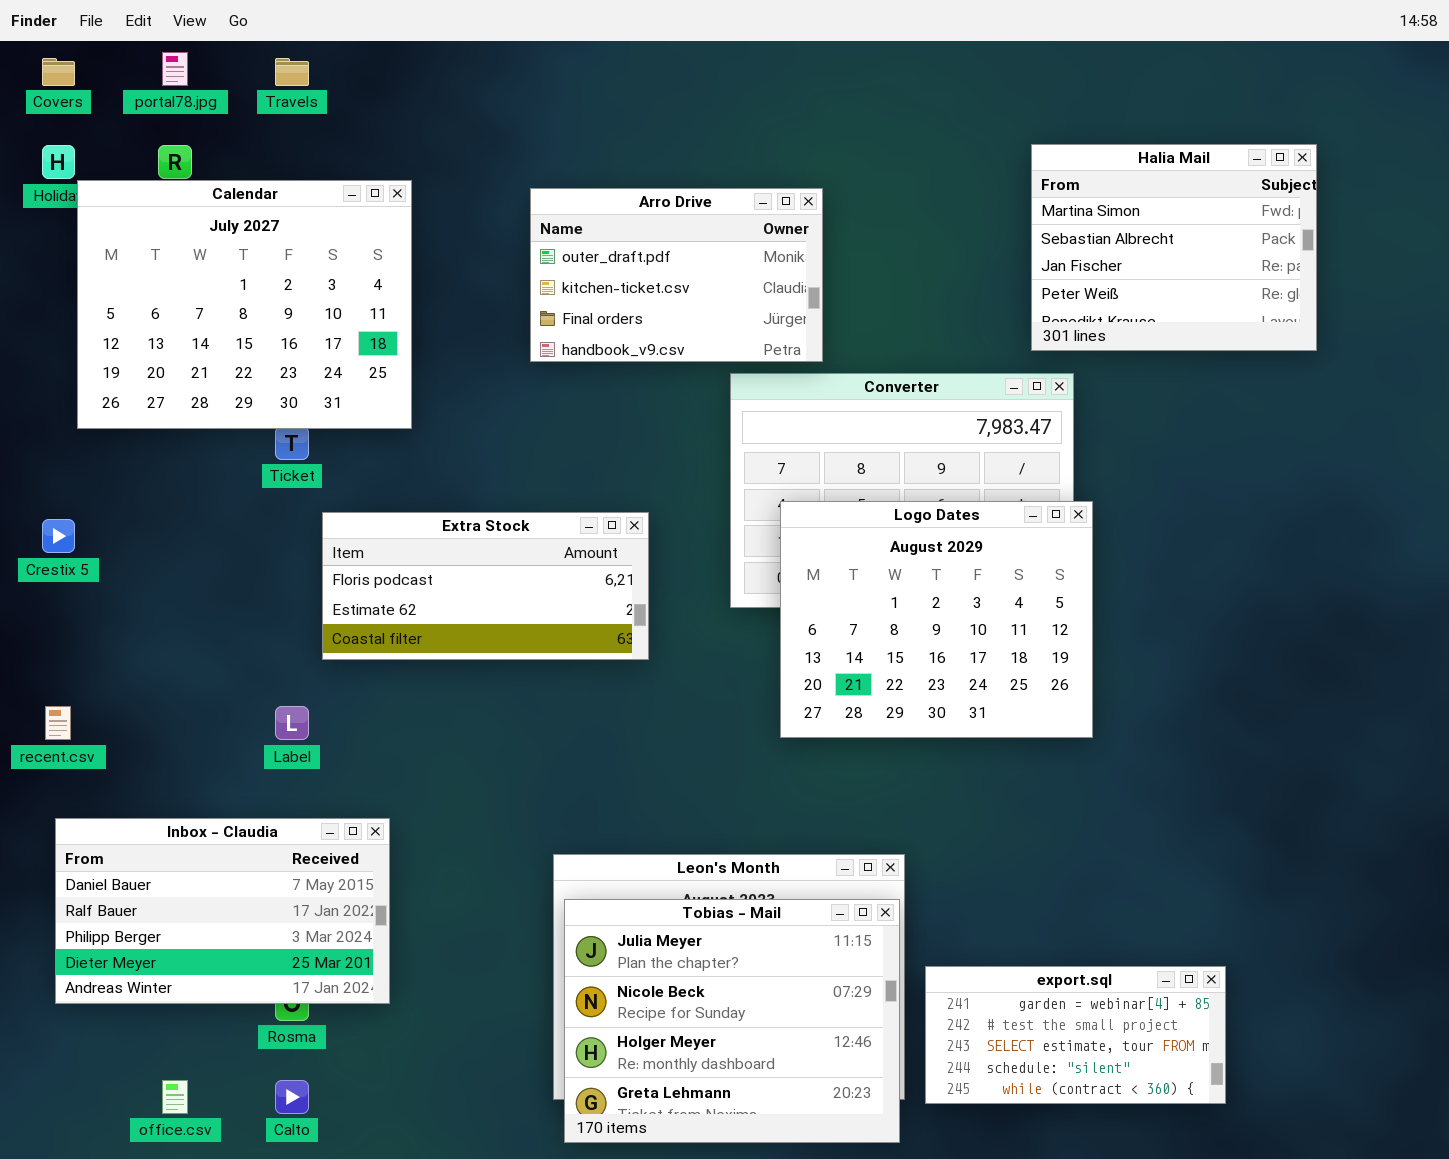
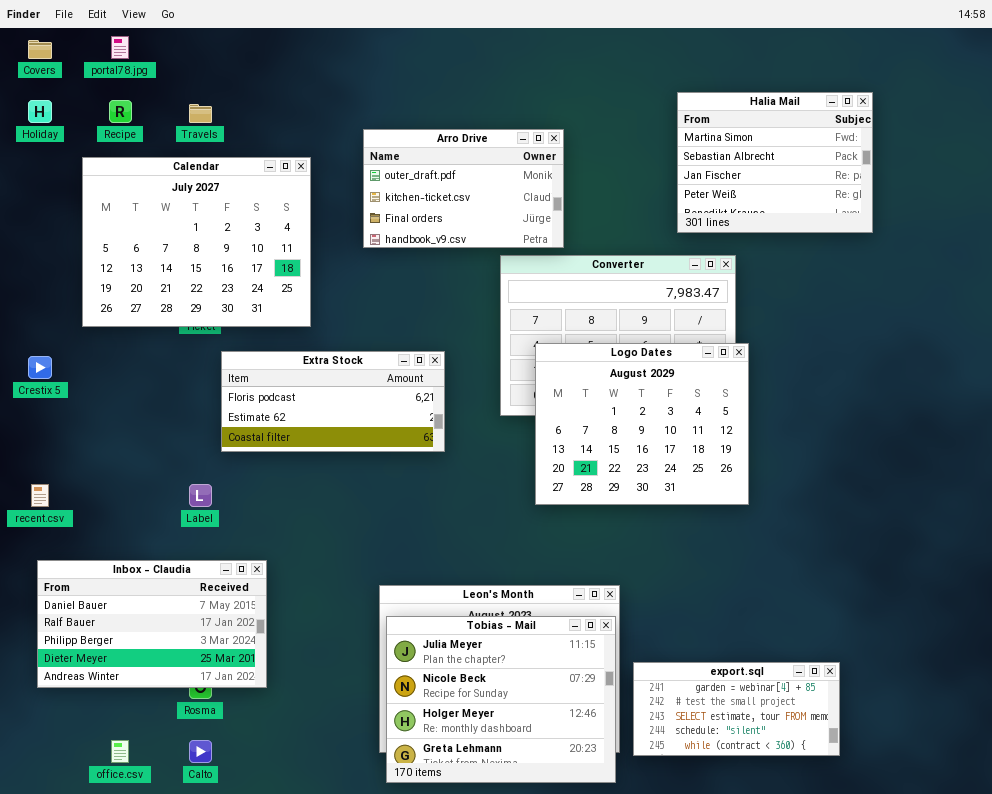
Travels: [275,58,309,86] -> [189,104,212,123], moved
Halia Mail: [1031,144,1317,351] -> [677,92,873,233], moved
Calendar: [77,180,412,429] -> [82,157,311,327], moved

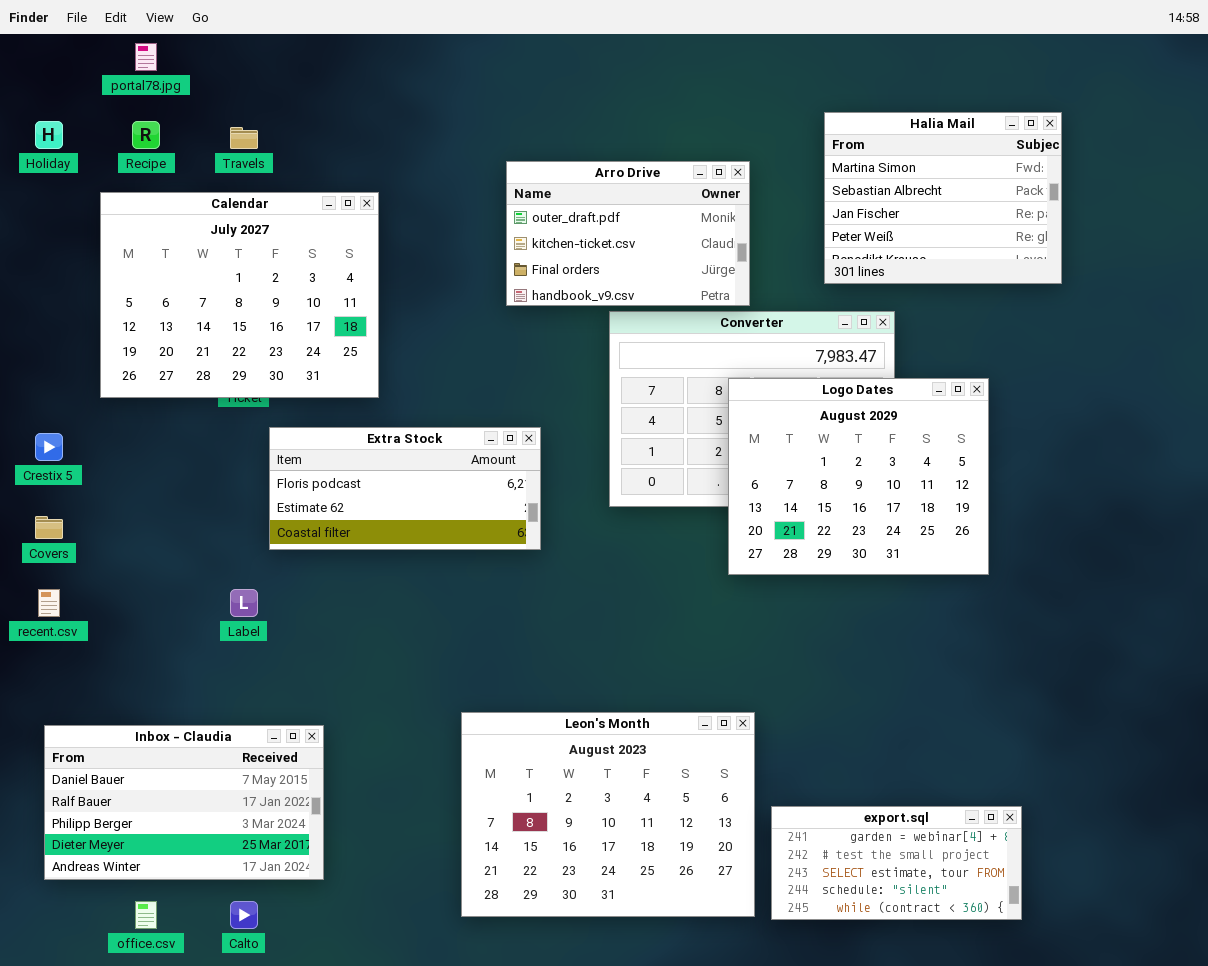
Covers: [28,40,52,59] -> [35,516,63,539], moved
Arro Drive: [363,129,564,248] -> [506,161,750,306], moved
Logo Dates: [535,343,749,505] -> [728,378,989,575], moved
Inbox - Claudia: [37,560,267,688] -> [44,725,324,880], moved
Tobias - Mail: [386,616,616,783] -> none, closed

